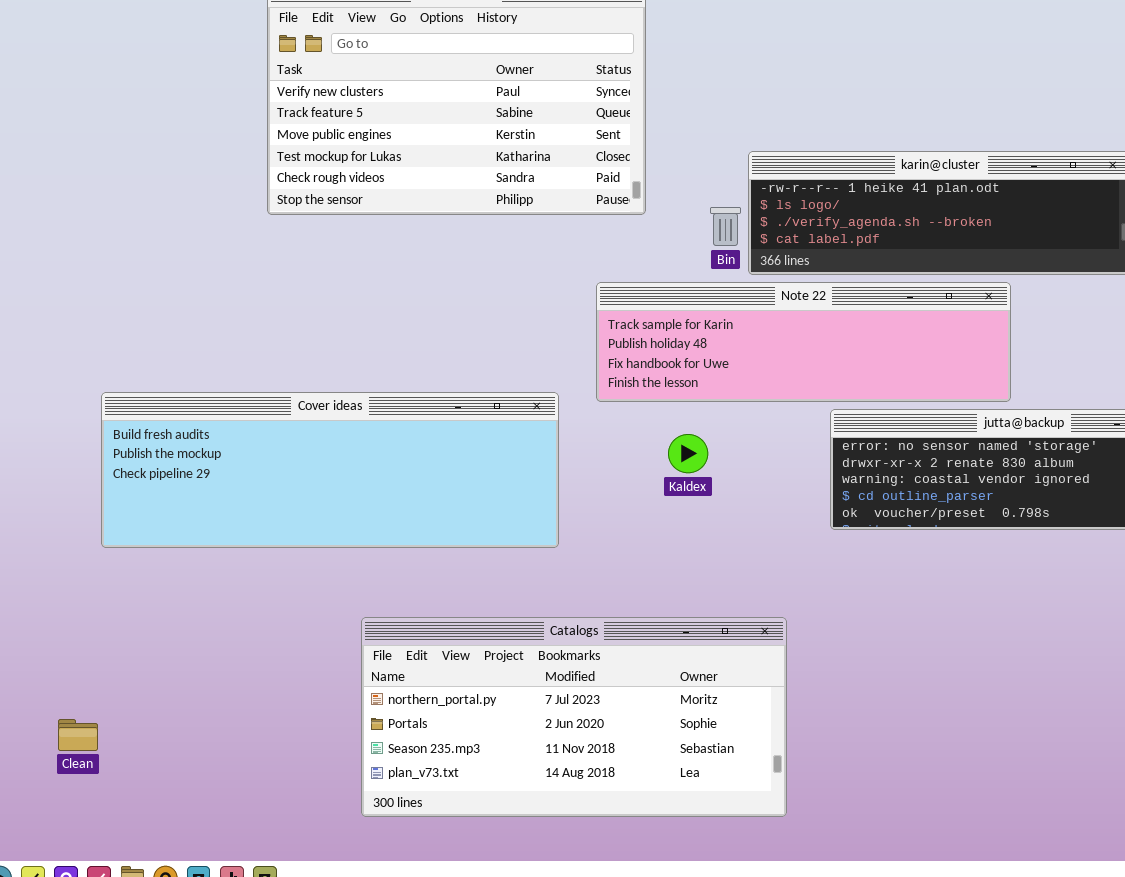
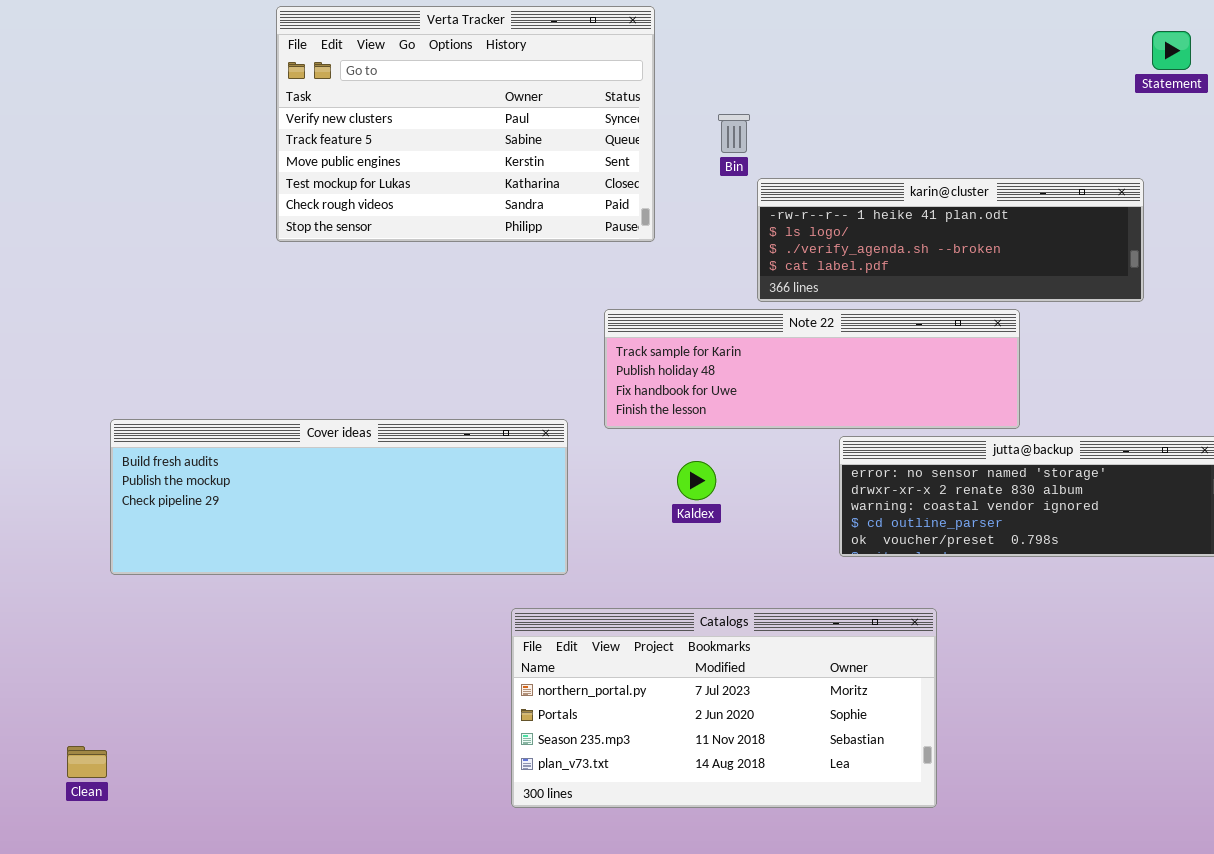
Bin: [710,207,741,246] -> [718,114,750,153], moved
Catalogs: [361,617,787,817] -> [511,608,937,808], moved

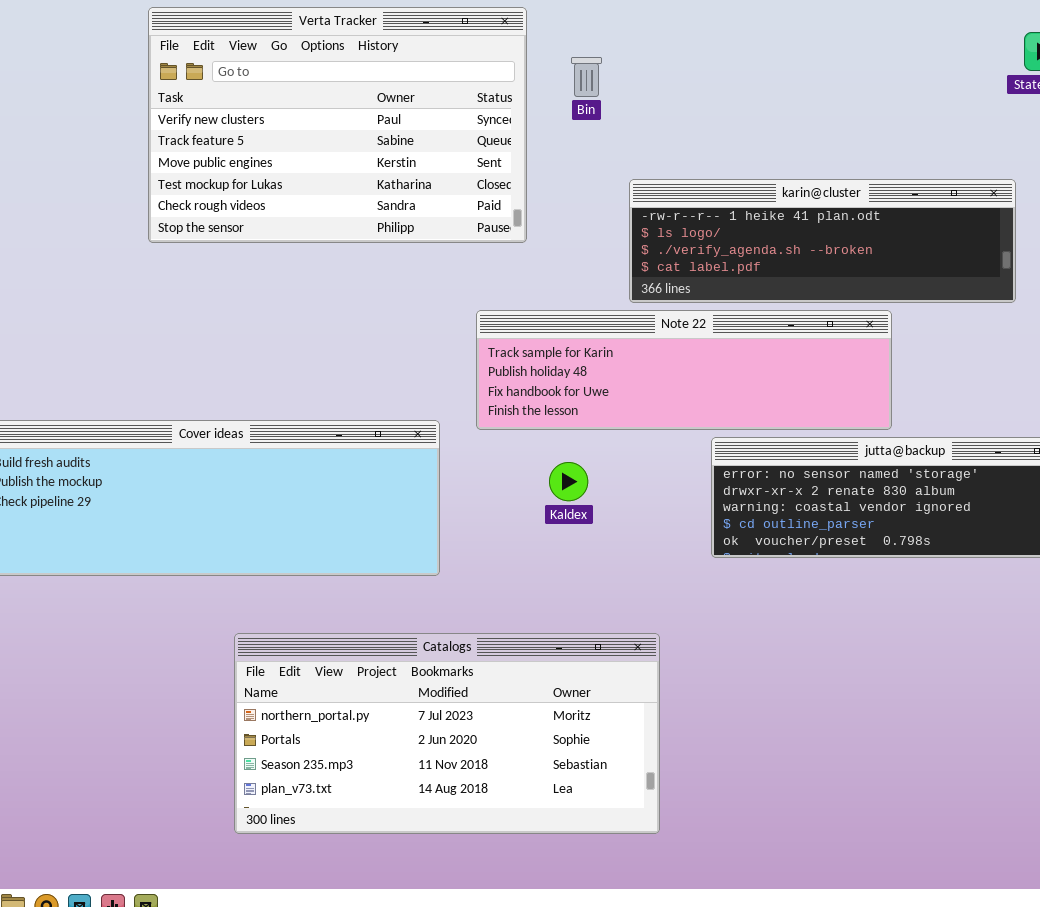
Bin: [718,114,750,153] -> [571,57,602,97], moved
Catalogs: [511,608,937,808] -> [234,633,660,834], moved

